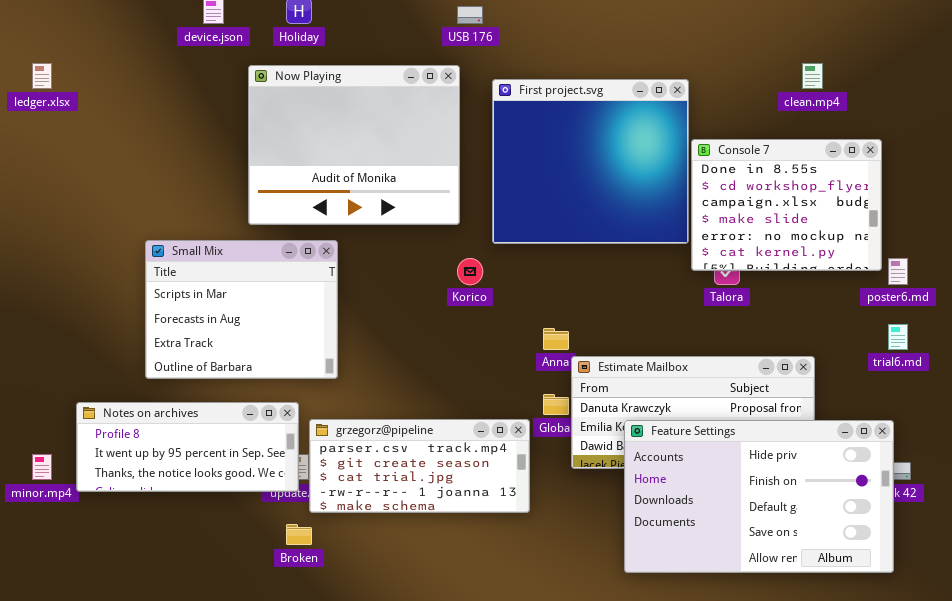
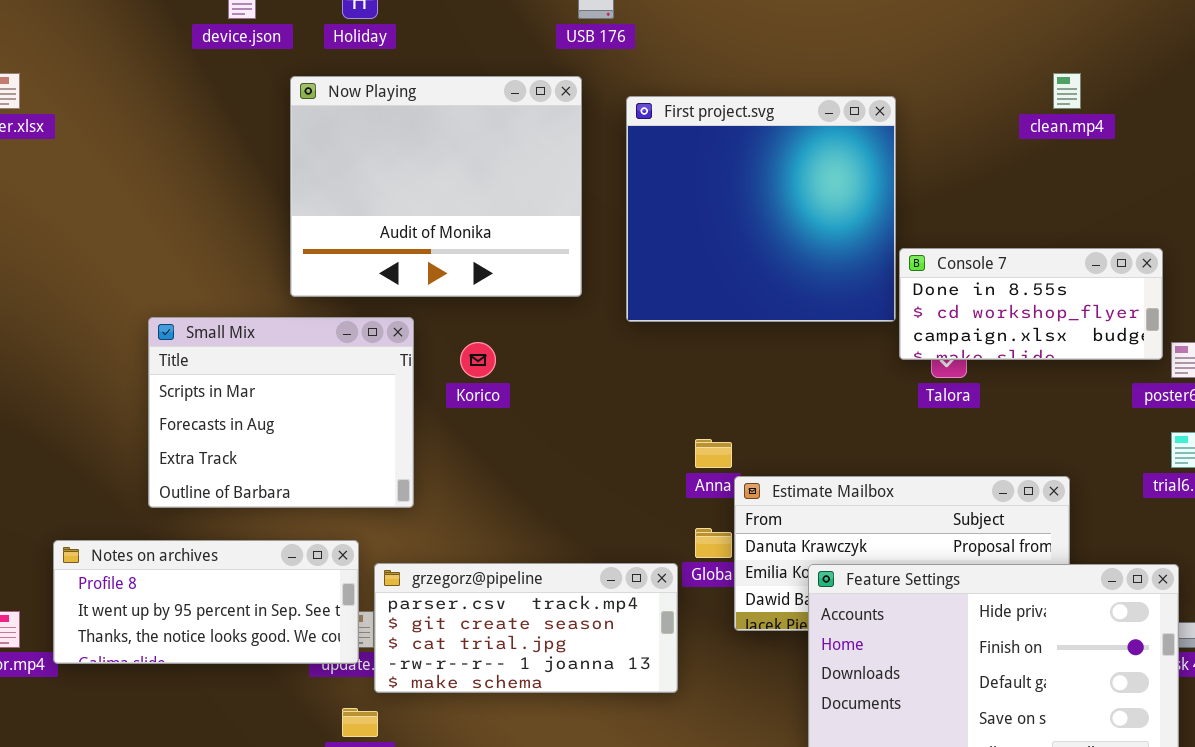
Console 7: [691,139,882,271] -> [899,248,1163,360], resized
Korico: [457,258,483,285] -> [460,342,496,378], moved

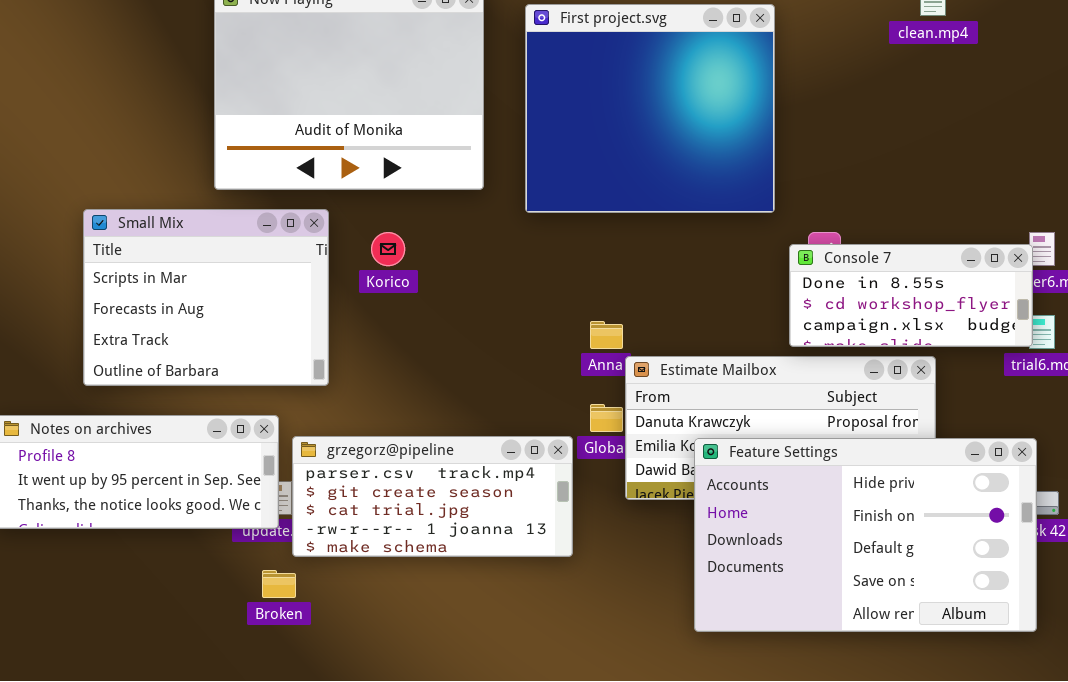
Console 7: [899,248,1163,360] -> [789,244,1033,347], moved

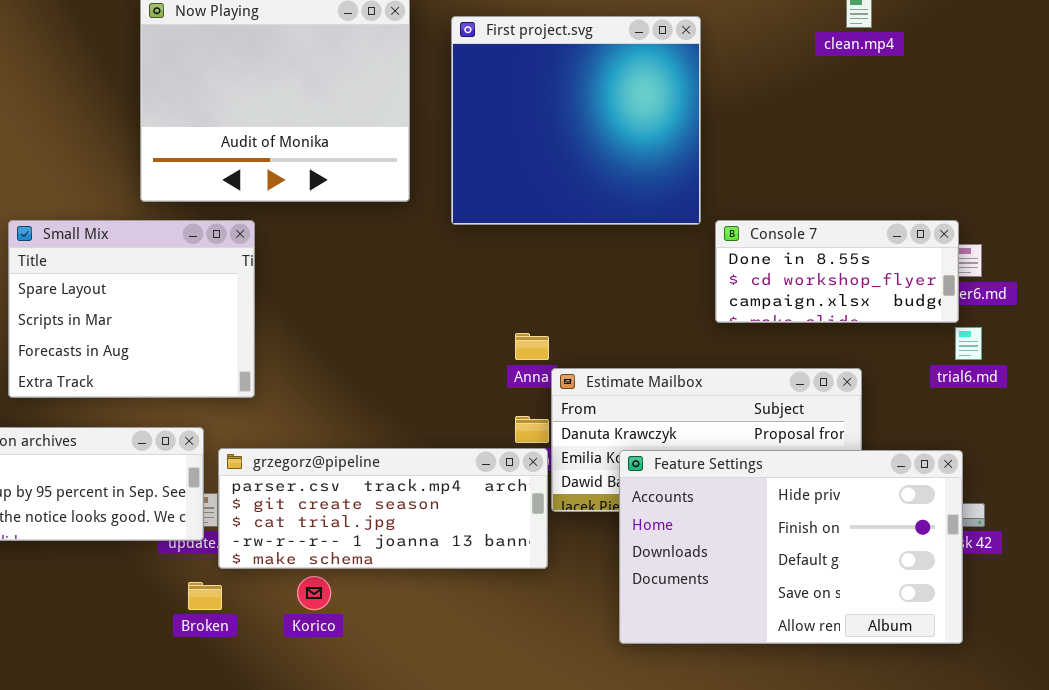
Small Mix: [83,209,329,386] -> [8,220,255,398], scrolled up 1 row
Korico: [371,232,405,266] -> [297,576,331,610], moved
Console 7: [789,244,1033,347] -> [715,220,959,323], moved
grzegorz@pipeline: [292,436,573,557] -> [218,448,548,569], resized

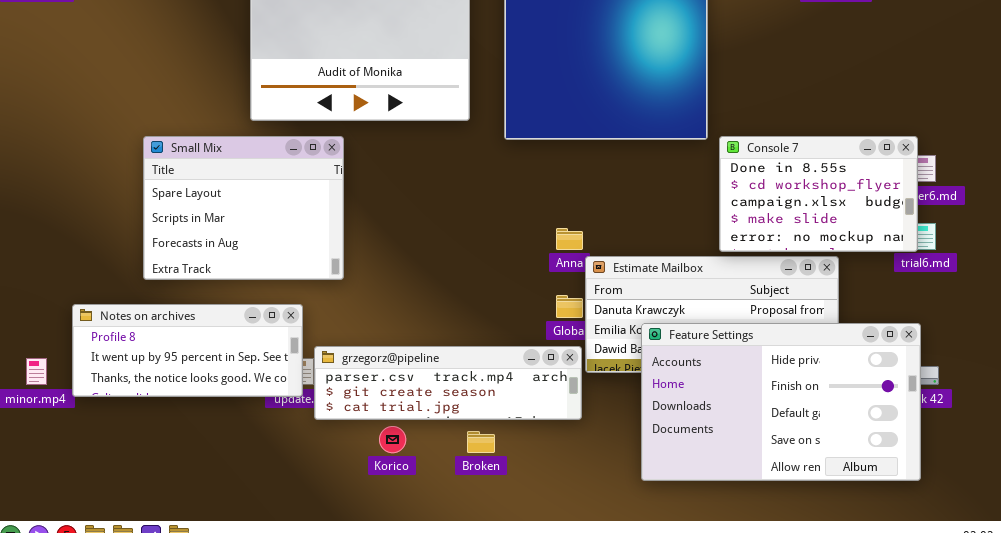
Console 7: [715,220,959,323] -> [719,136,918,252], resized
grzegorz@pipeline: [218,448,548,569] -> [314,346,582,420], resized
Broken: [188,582,222,610] -> [467,431,495,453], moved

